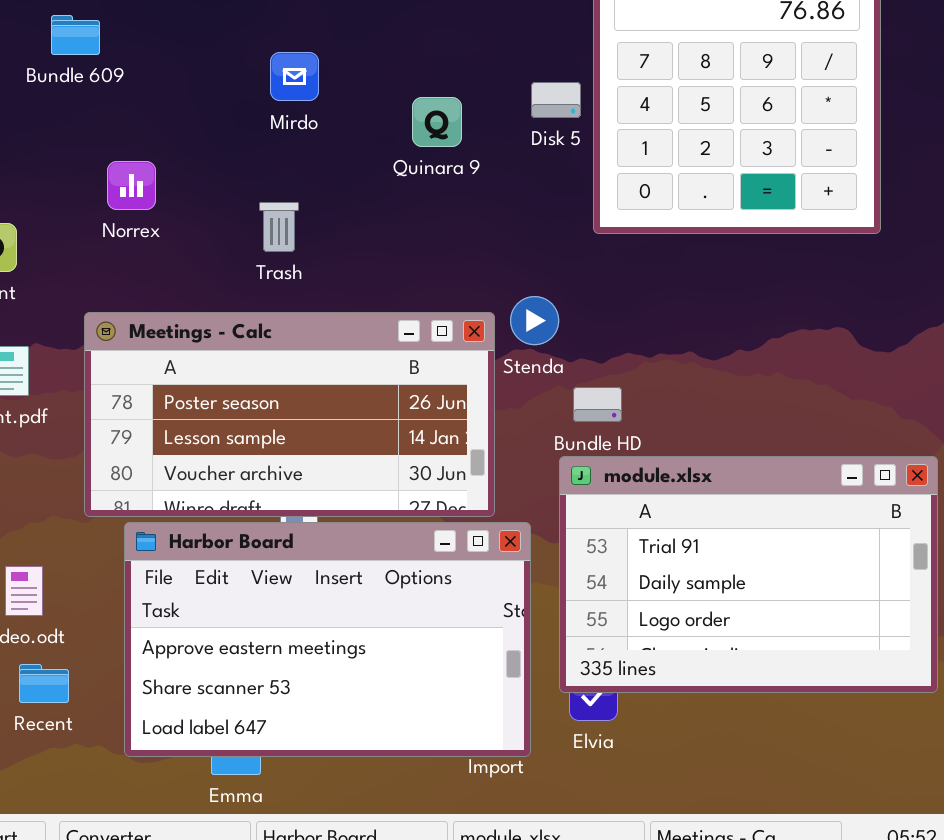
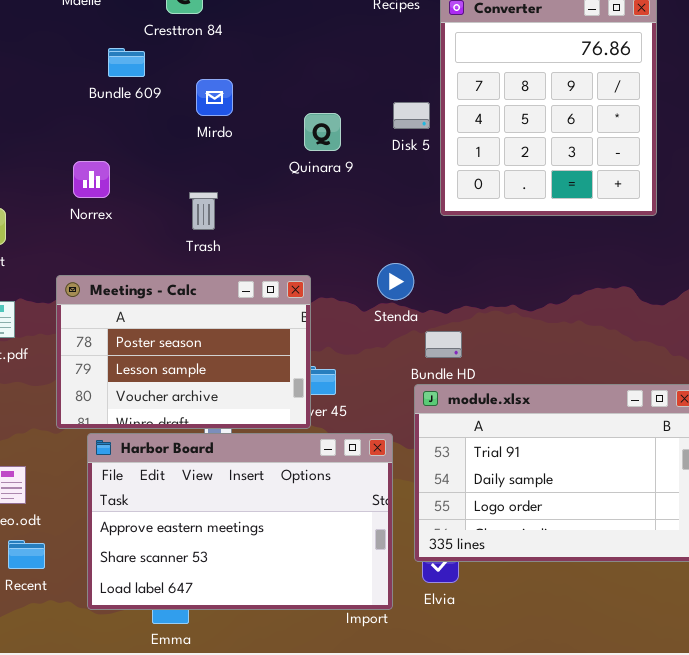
Bundle 609: [51,15,100,55] -> [108,48,145,77], moved
Meetings - Calc: [84,312,495,517] -> [56,275,311,429], resized

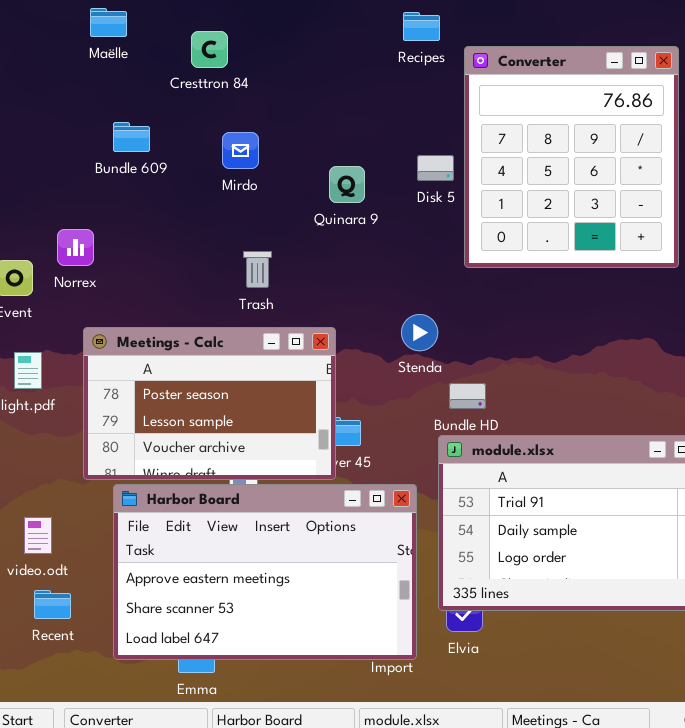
Bundle 609: [108,48,145,77] -> [113,122,150,152], moved
Norrex: [73,161,110,198] -> [57,229,94,266], moved
Trash: [189,192,218,230] -> [243,251,272,288], moved

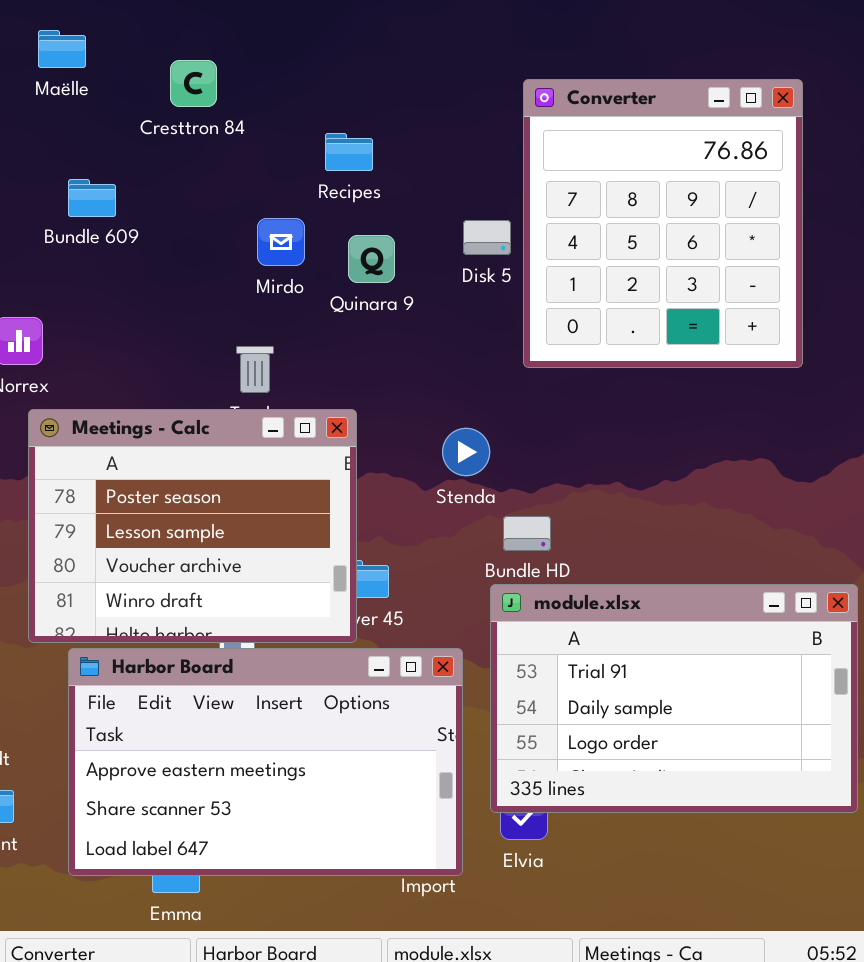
Recipes: [403,12,440,41] -> [325,133,373,171], moved
Mirdo: [222,132,259,169] -> [257,218,305,266], moved
Meetings - Calc: [83,327,336,480] -> [28,409,357,643], resized

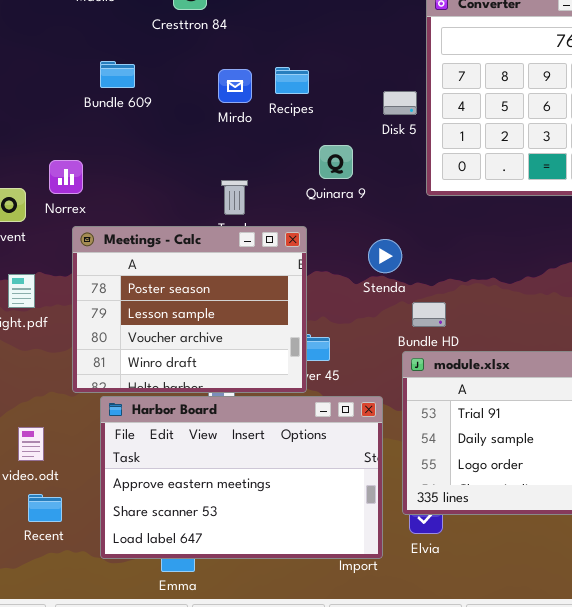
Recipes: [325,133,373,171] -> [275,67,309,94], moved
Mirdo: [257,218,305,266] -> [218,69,252,103], moved
Quinara 9: [348,235,395,283] -> [319,145,353,179], moved

